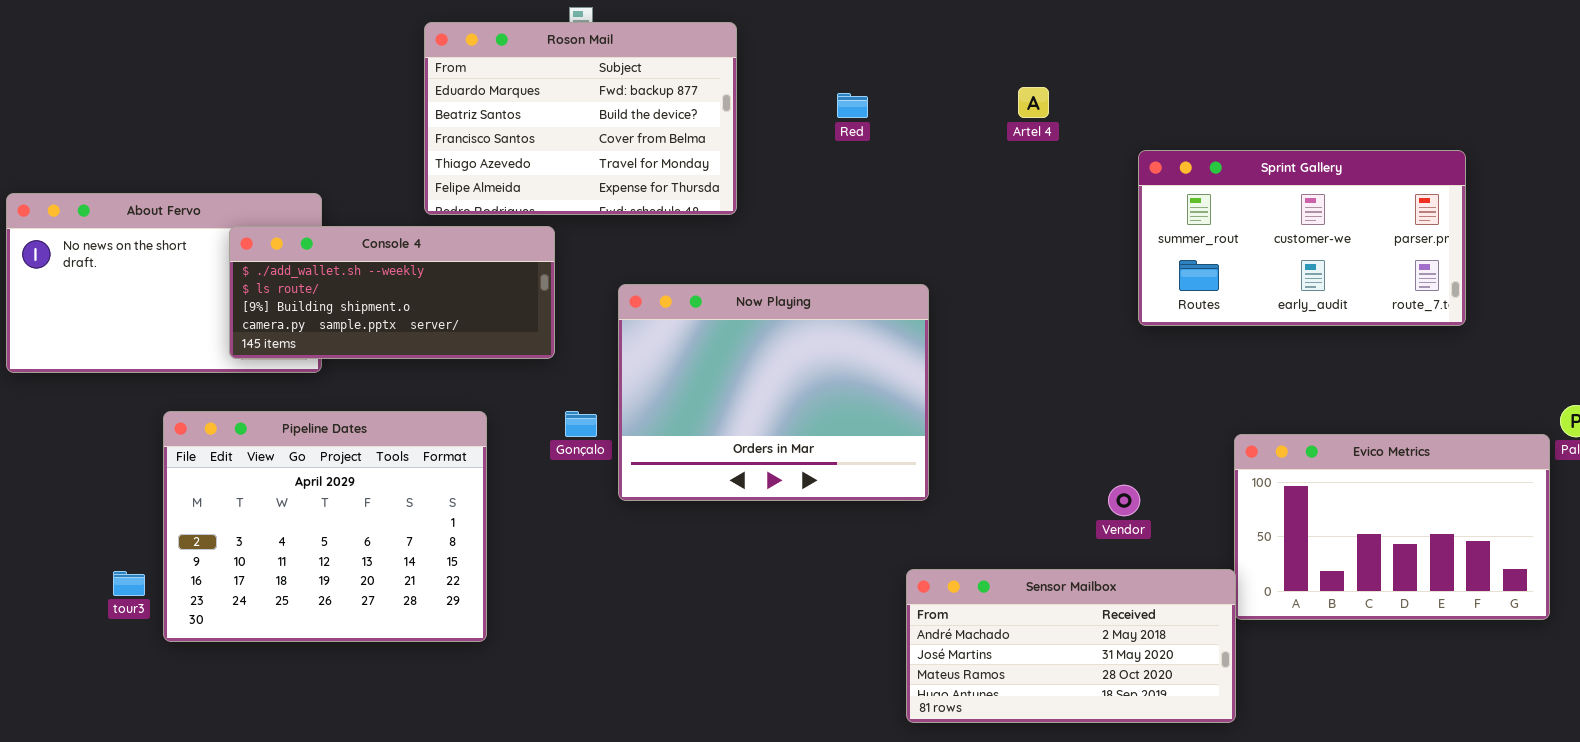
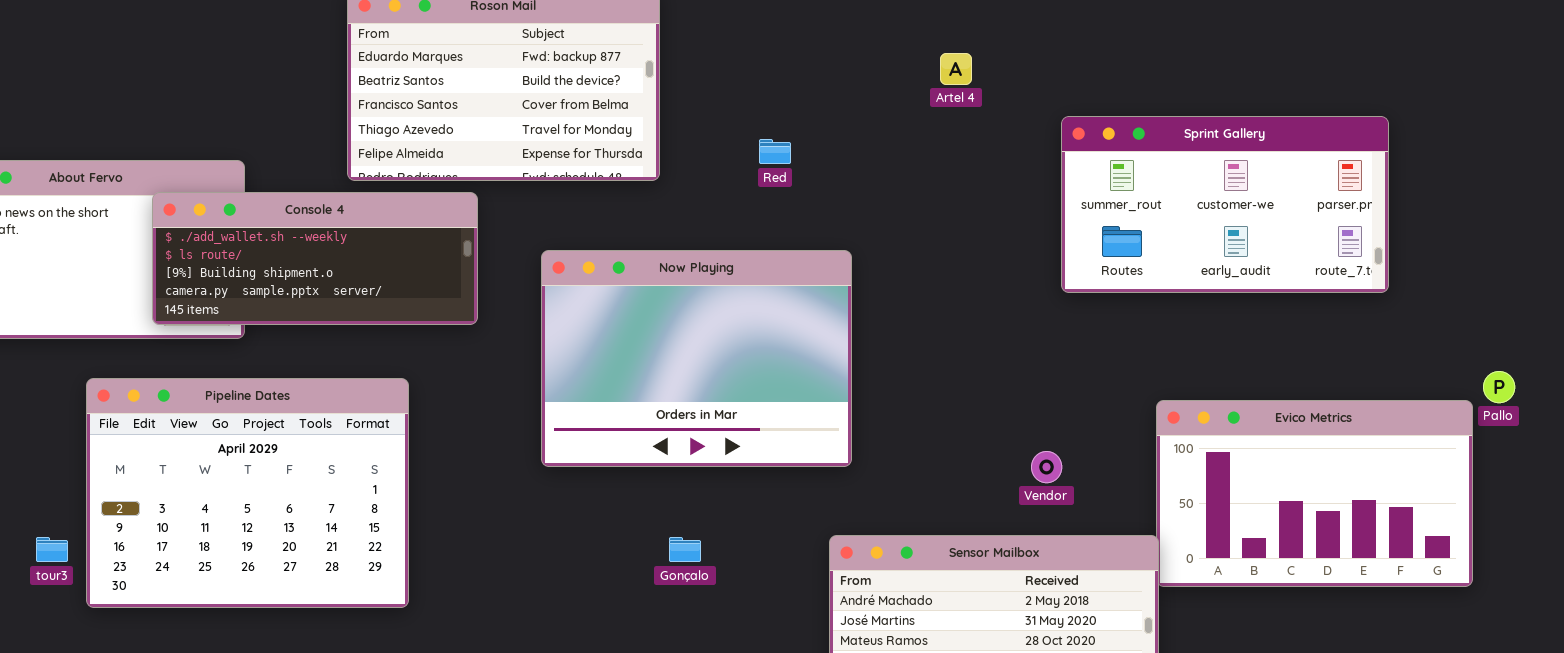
Red: [837,93,868,118] -> [759,139,791,164], moved
Gonçalo: [565,411,597,437] -> [669,537,701,562], moved

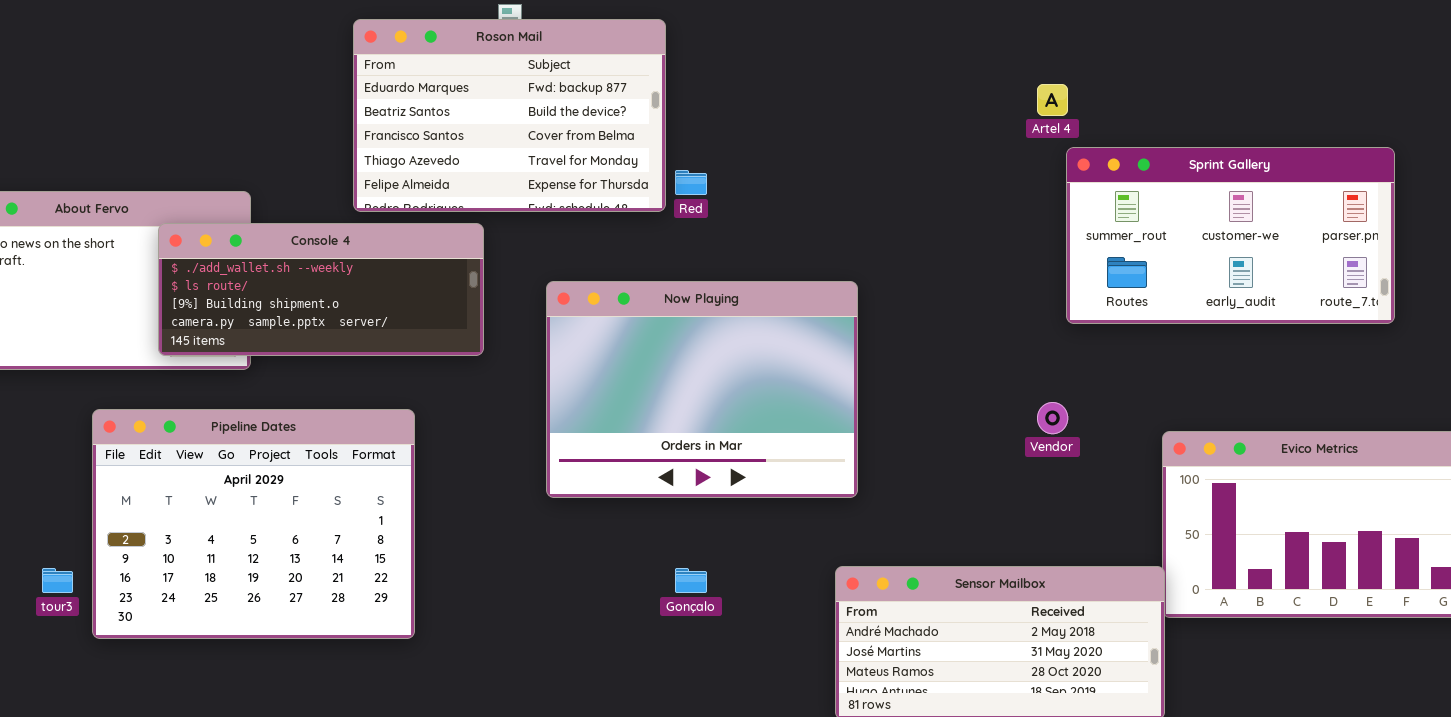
Artel 4: [940,53,972,85] -> [1037,84,1068,116], moved
Red: [759,139,791,164] -> [675,170,707,195], moved
Vendor: [1031,451,1062,483] -> [1037,402,1068,434], moved

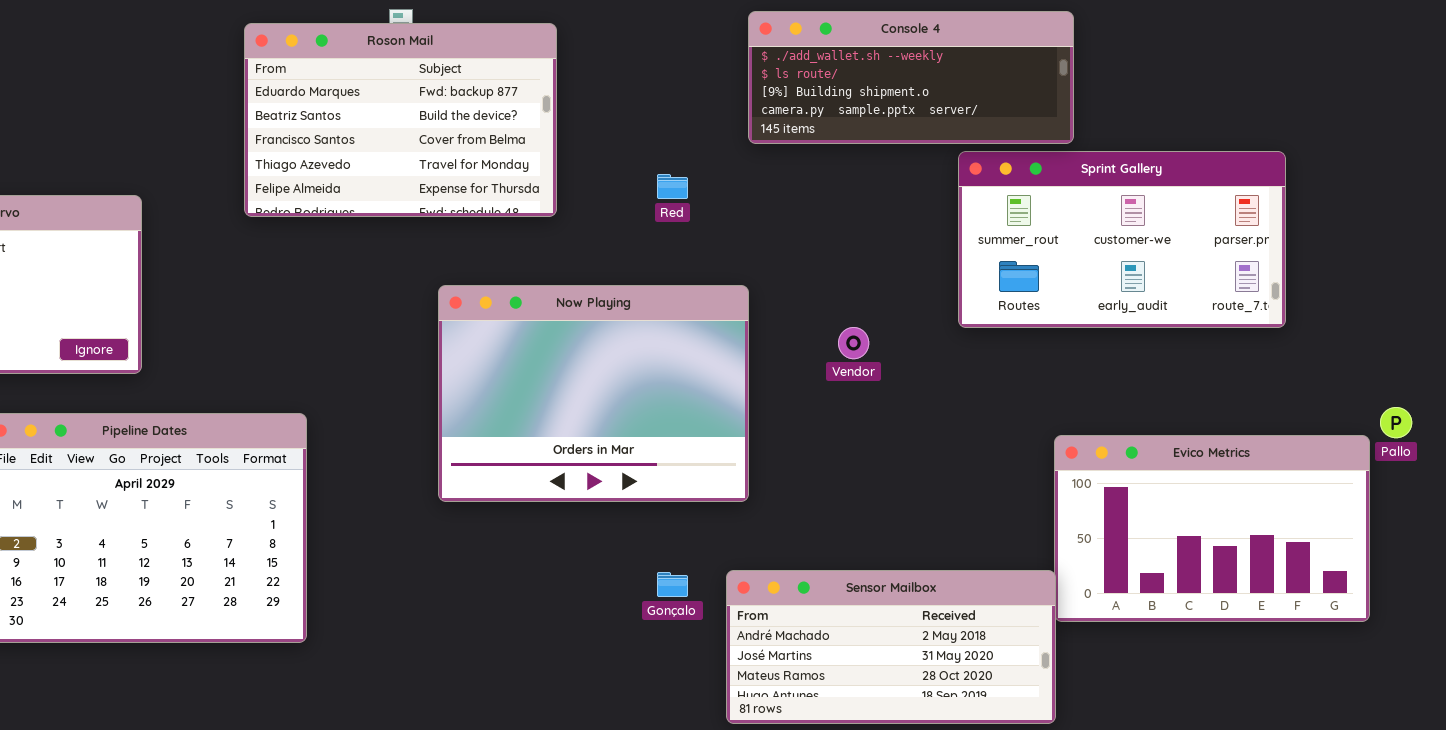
Red: [675,170,707,195] -> [657,174,688,199], moved
Console 4: [158,223,484,356] -> [748,11,1074,144], moved
Vendor: [1037,402,1068,434] -> [838,327,869,359], moved
Gonçalo: [675,568,707,593] -> [657,572,688,597], moved

